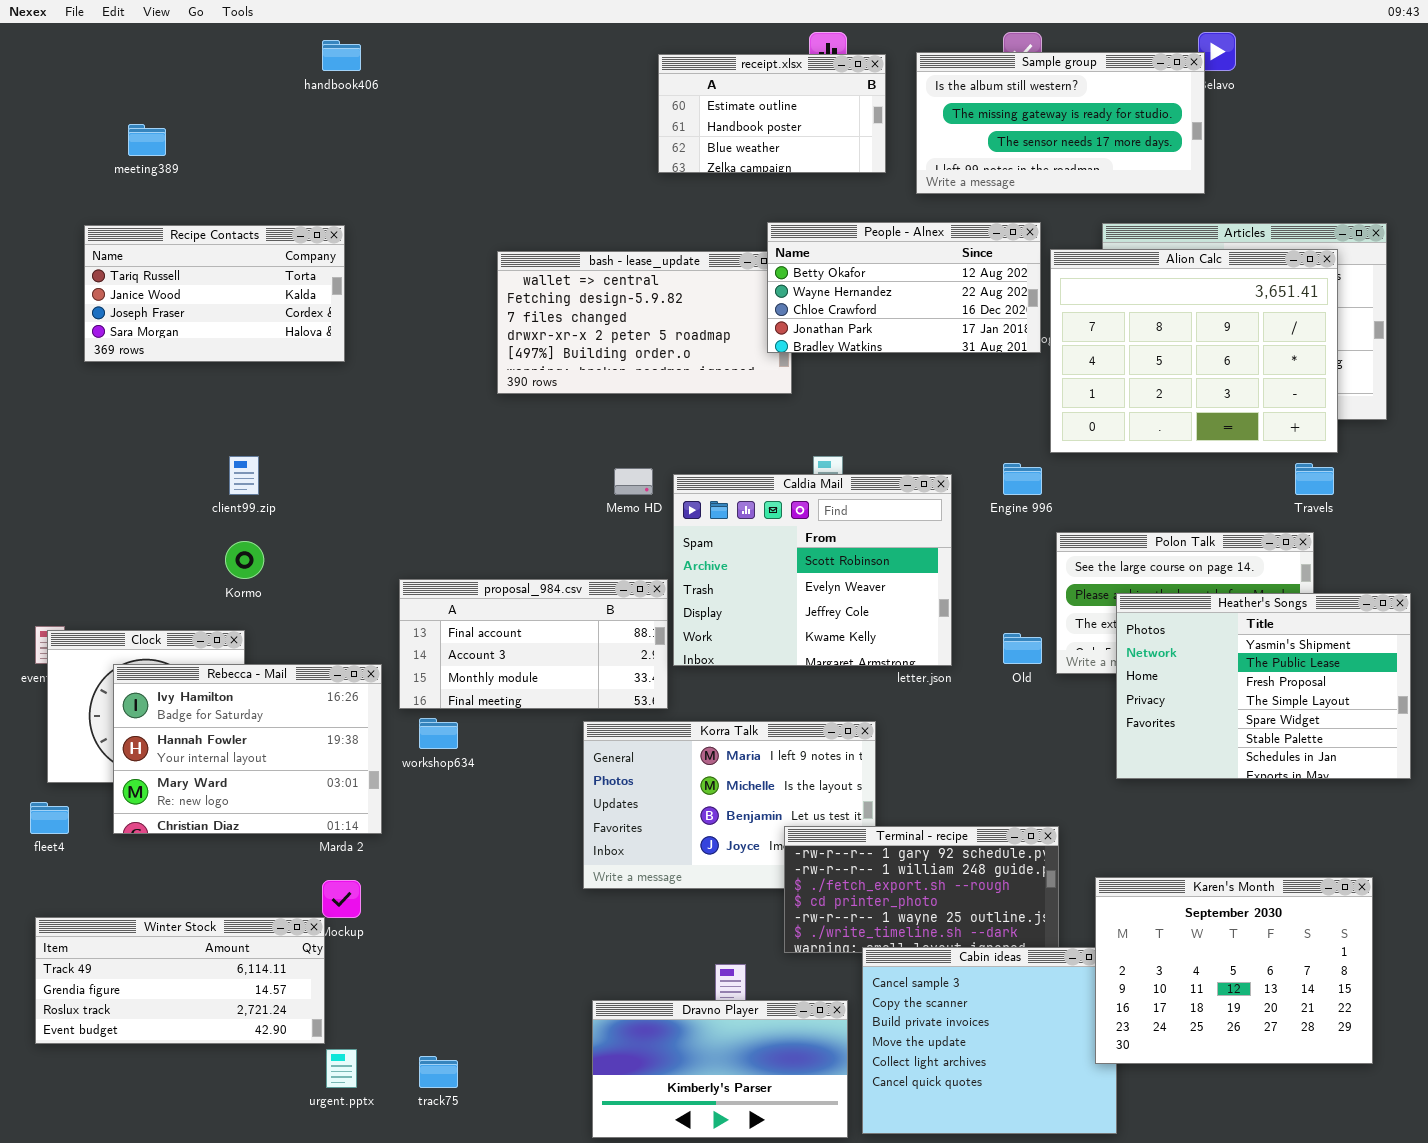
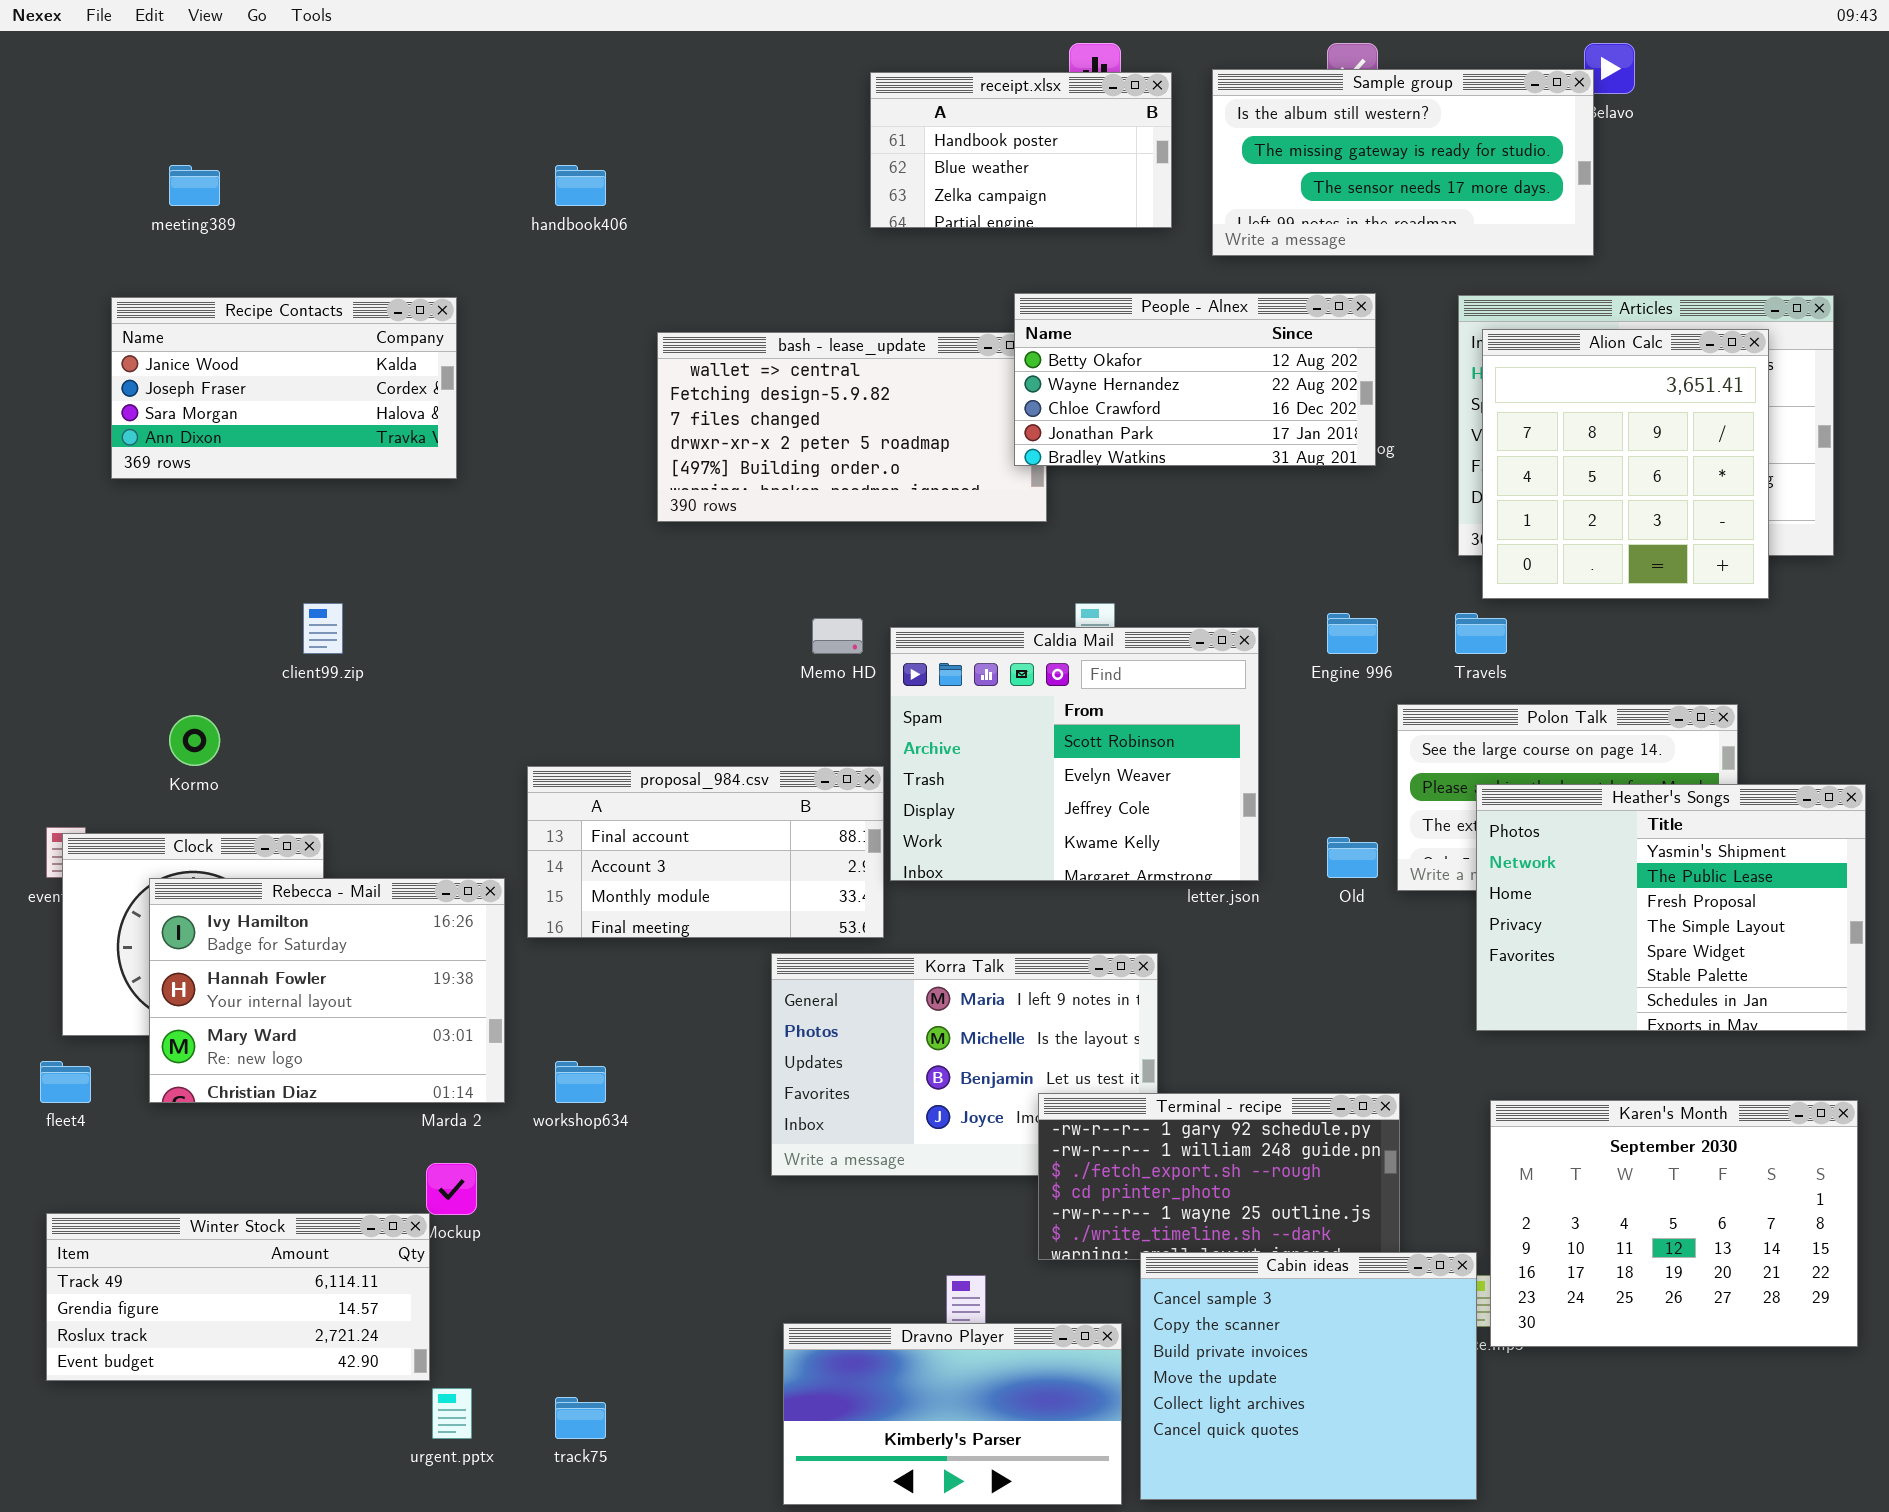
handbook406: [322,40,361,71] -> [555,165,606,206], moved
receipt.xlsx: [658,54,886,173] -> [870,72,1172,228], scrolled down 1 row
Recipe Contacts: [84,225,345,362] -> [111,297,457,479], scrolled down 1 row
Alion Calc: [1050,249,1338,453] -> [1482,329,1769,599], resized
Travels: [1295,463,1334,495] -> [1455,613,1507,654], moved
Kormo: [225,541,264,579] -> [169,715,220,766], moved
workshop634: [419,718,458,749] -> [555,1061,606,1103], moved
Karen's Month: [1095,877,1373,1064] -> [1490,1100,1858,1347], moved

